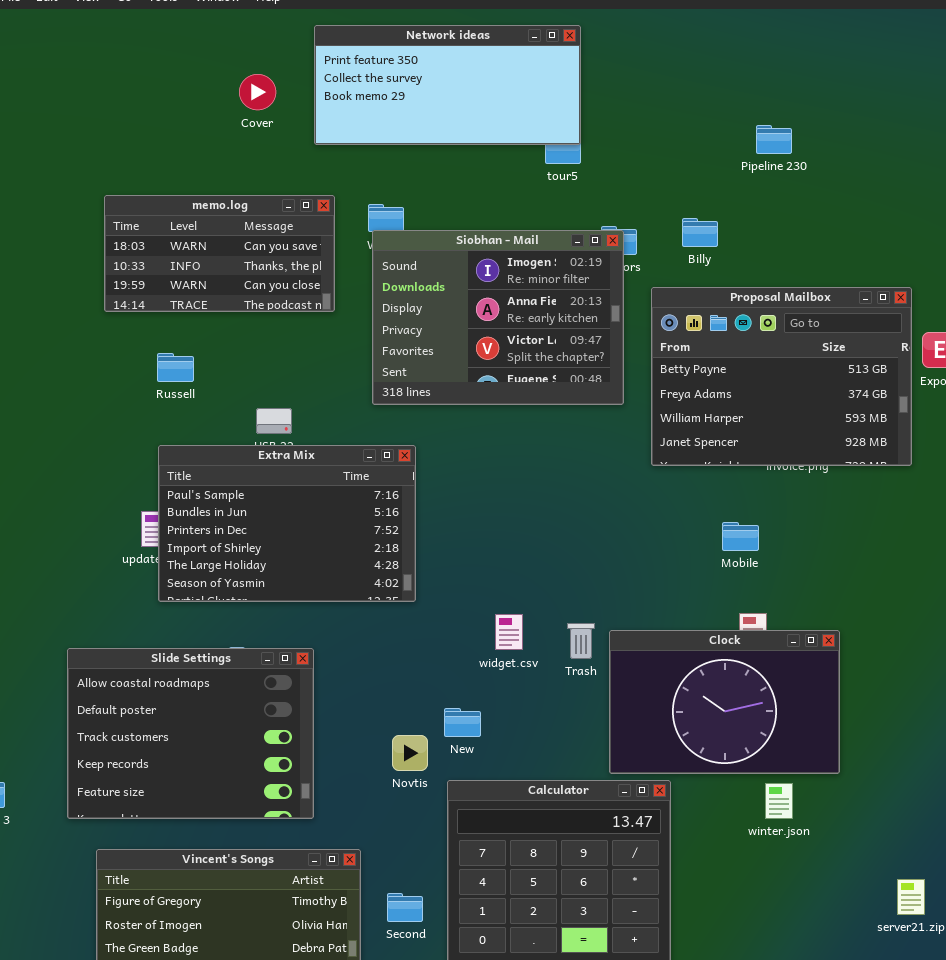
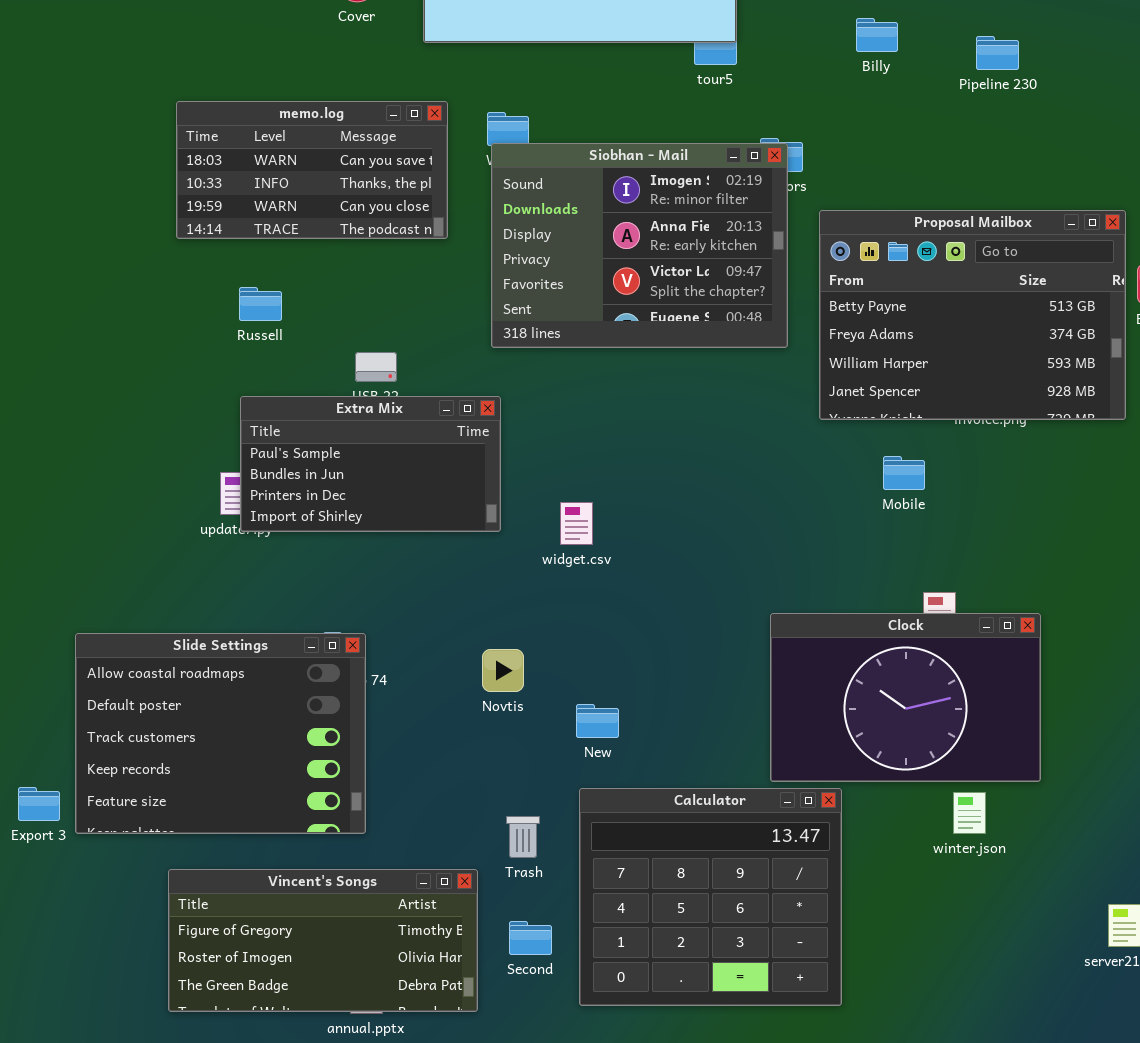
Pipeline 230: [756,125,792,154] -> [976,36,1019,70], moved
Billy: [682,218,718,247] -> [856,18,898,52], moved
Extra Mix: [158,445,416,602] -> [240,396,501,532], resized
Mobile: [722,522,759,551] -> [883,456,925,490], moved
widget.csv: [495,614,523,650] -> [560,502,593,545], moved
Trash: [567,623,595,659] -> [506,816,540,858], moved
Slide Settings: [67,648,314,819] -> [75,633,366,834], moved
Novtis: [392,735,428,771] -> [482,649,524,692], moved

